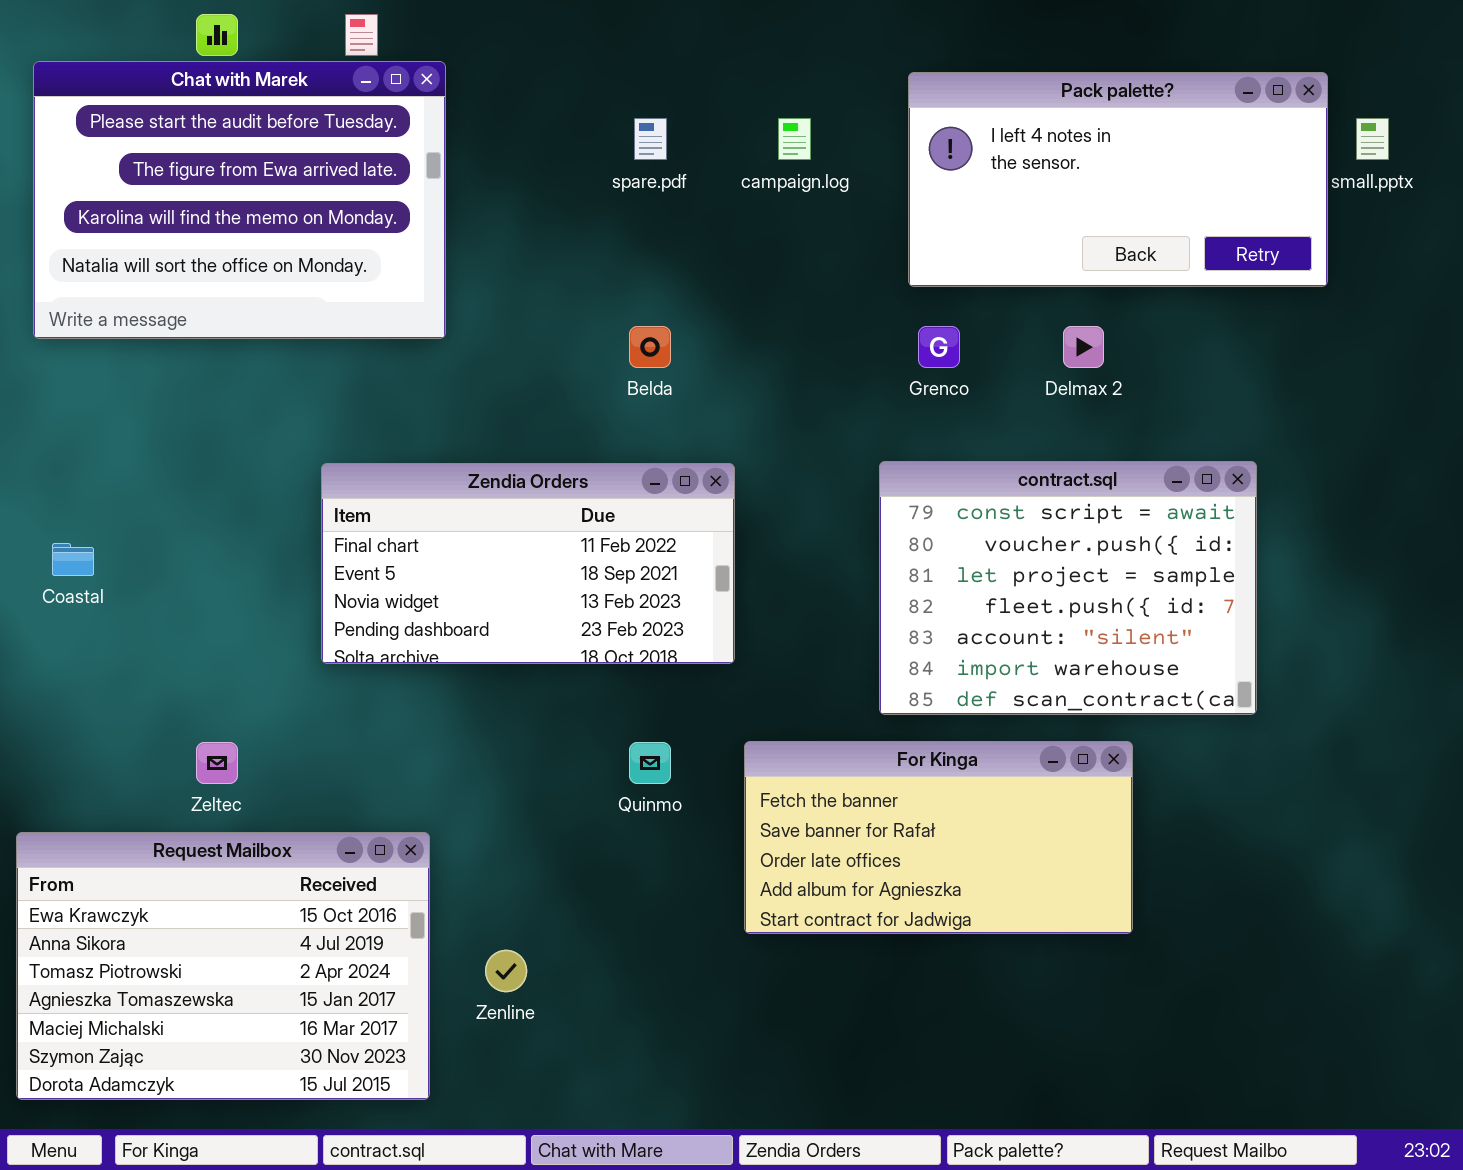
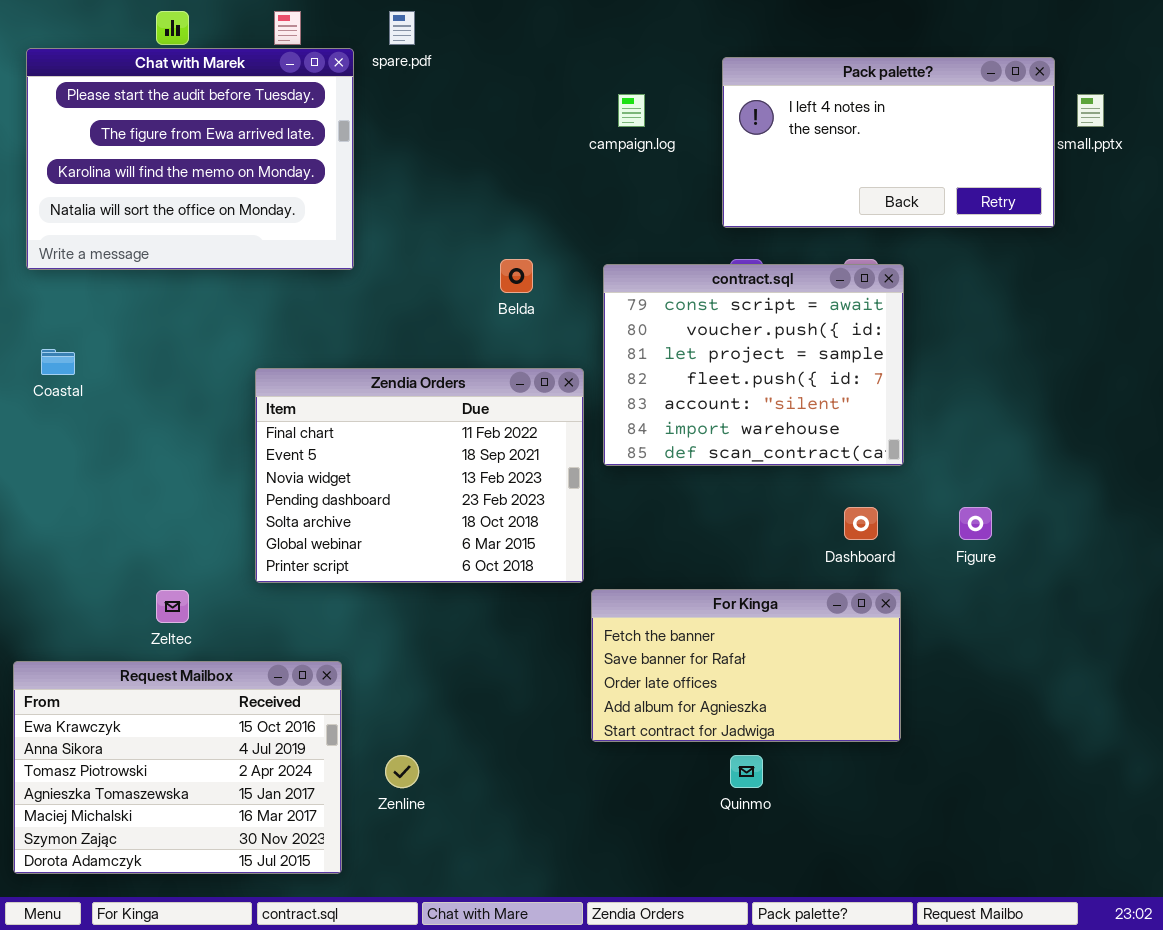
spare.pdf: [634,118,667,160] -> [389,11,415,45], moved
contract.sql: [879,461,1257,715] -> [603,264,904,466], moved
Zendia Orders: [321,463,735,664] -> [255,368,584,583], resized
Coastal: [52,543,94,576] -> [41,349,75,375], moved
Quinmo: [629,742,671,784] -> [730,755,763,788], moved

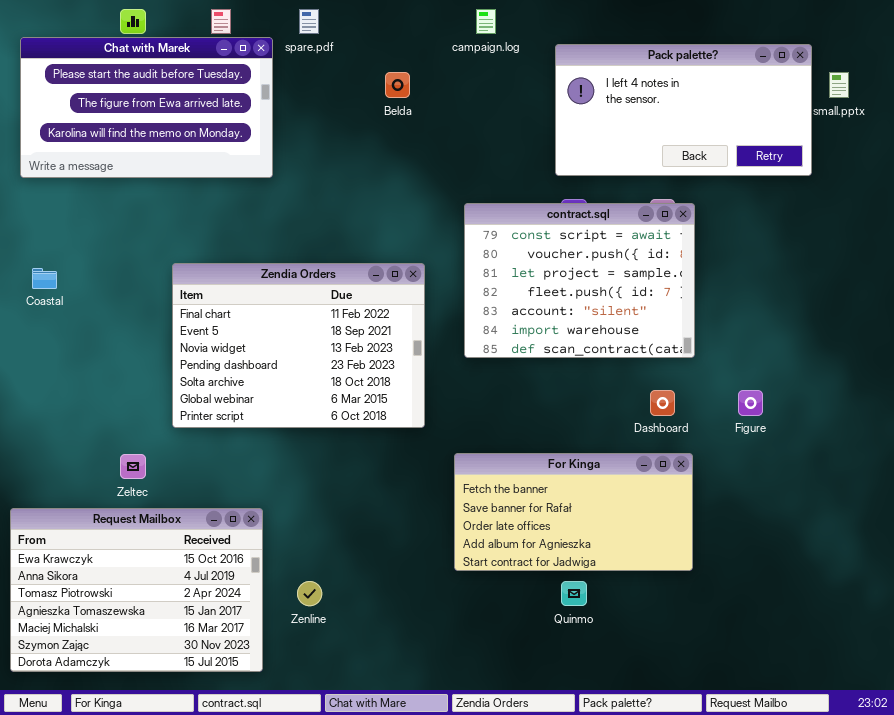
Chat with Marek: [26,48,354,270] -> [20,37,273,178], resized
campaign.log: [618,94,645,127] -> [476,9,496,34], moved
Belda: [500,259,533,293] -> [385,72,410,98], moved
Zendia Orders: [255,368,584,583] -> [172,263,425,428], moved

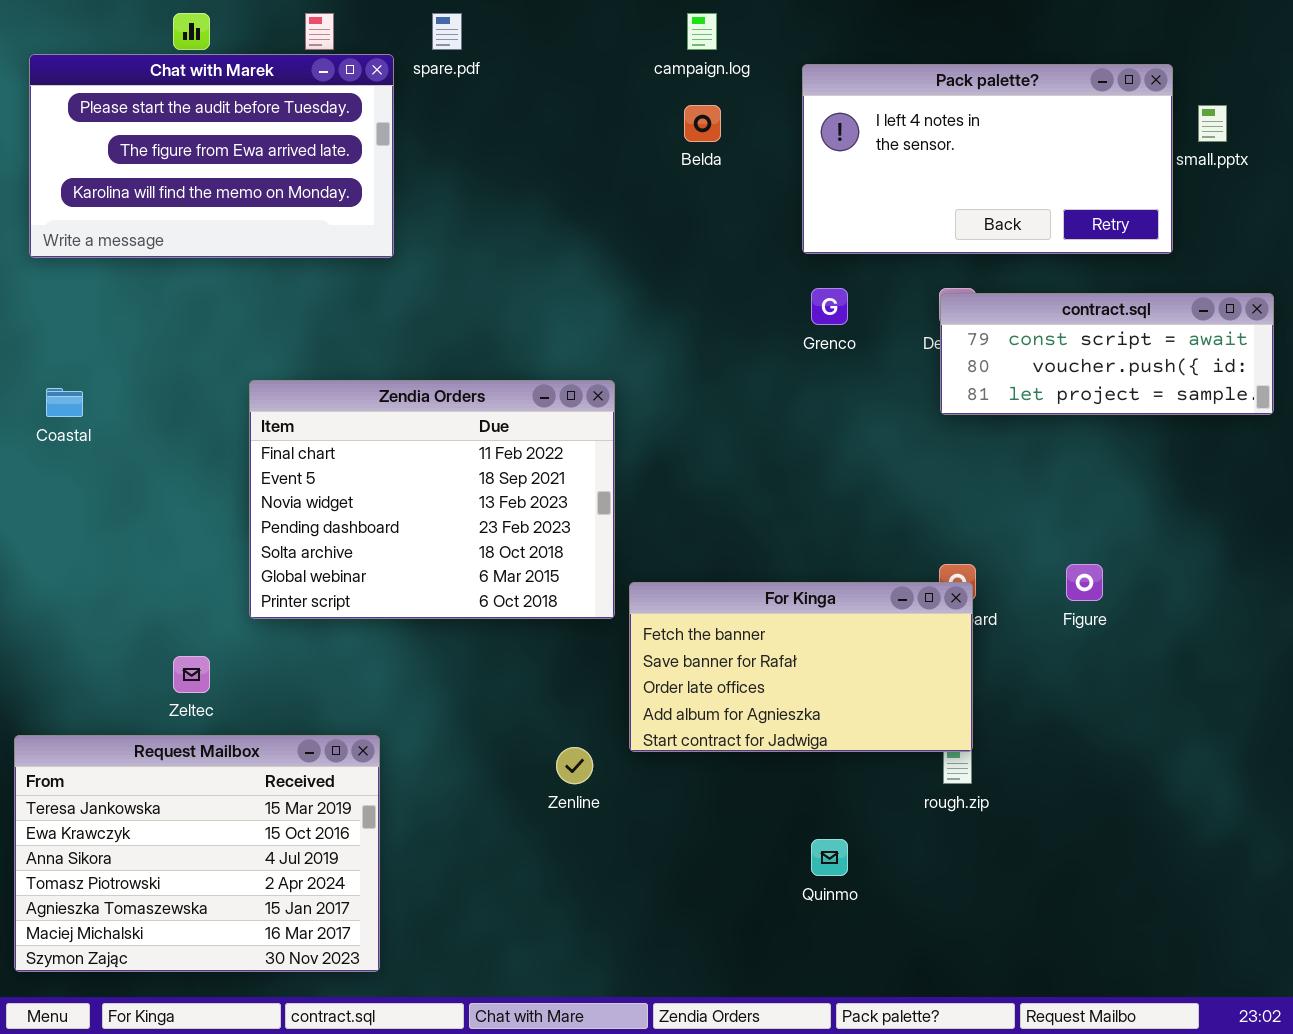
Belda: [385,72,410,98] -> [684,105,721,142], moved
contract.sql: [464,203,695,358] -> [940,293,1274,415], moved, resized
For Kinga: [454,453,693,571] -> [629,582,973,752], moved
Request Mailbox: [10,508,263,672] -> [14,735,380,972], scrolled up 1 row
Zenline: [297,581,322,606] -> [556,747,593,784], moved

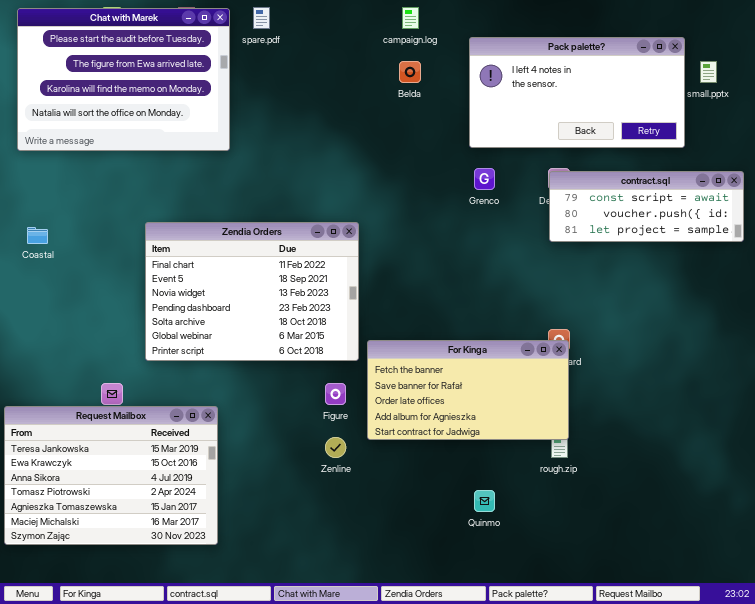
Chat with Marek: [29,54,394,258] -> [17,8,230,151], resized
Figure: [1066,564,1103,601] -> [325,383,346,405], moved
Request Mailbox: [14,735,380,972] -> [4,406,218,545], moved

